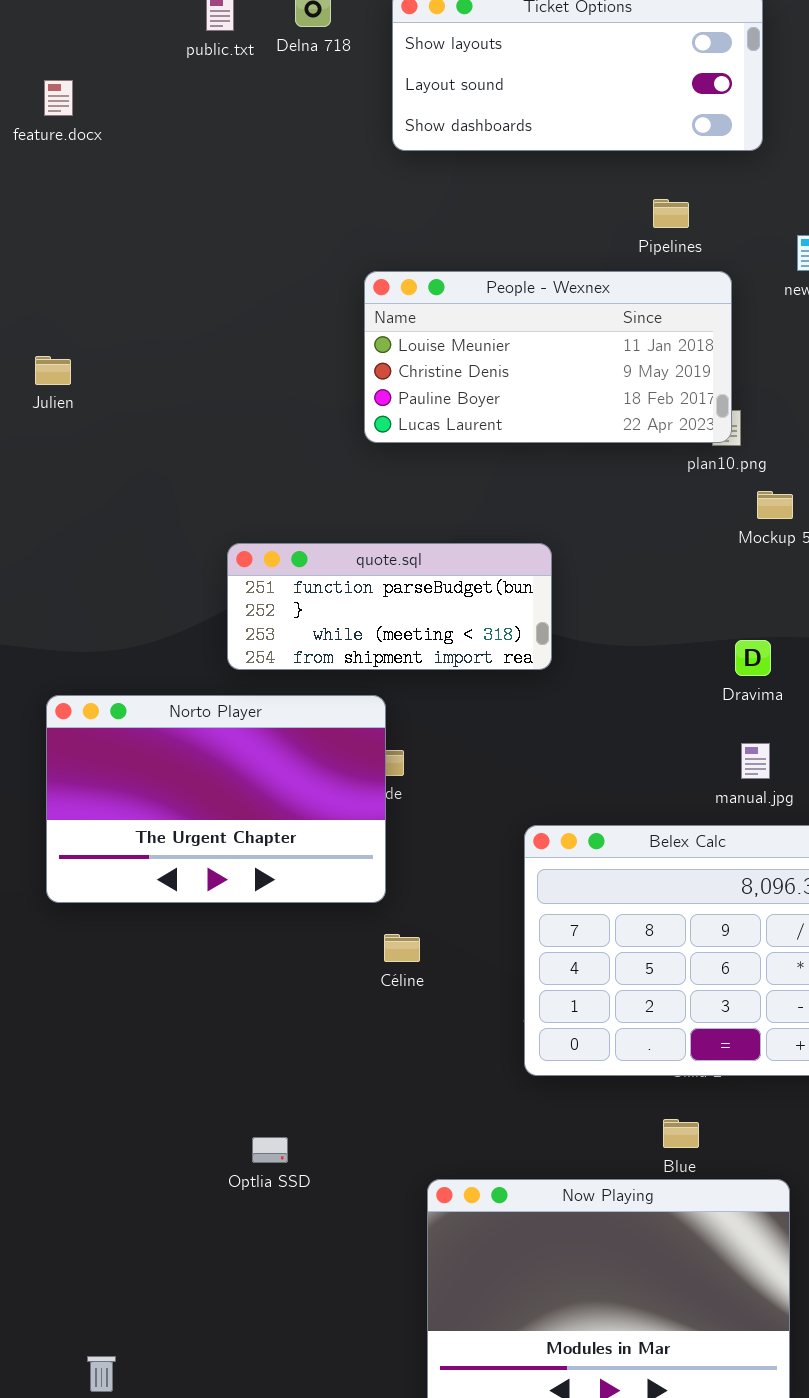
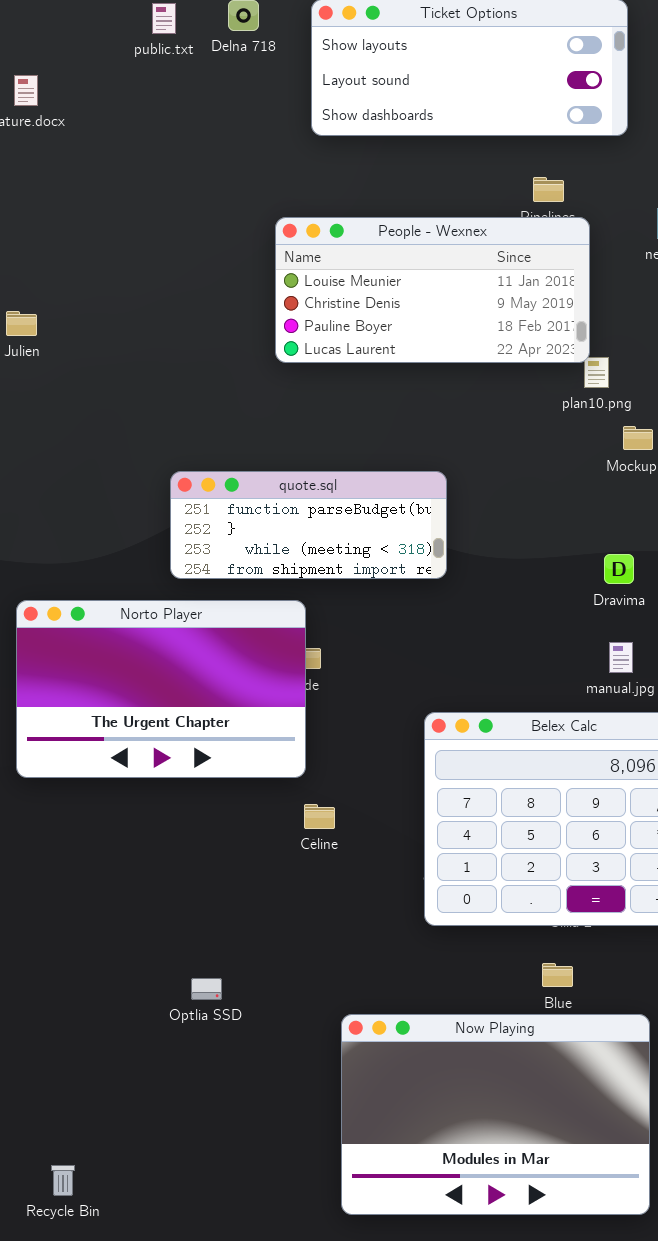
People - Wexnex: [364,271,732,443] -> [275,217,590,363], moved

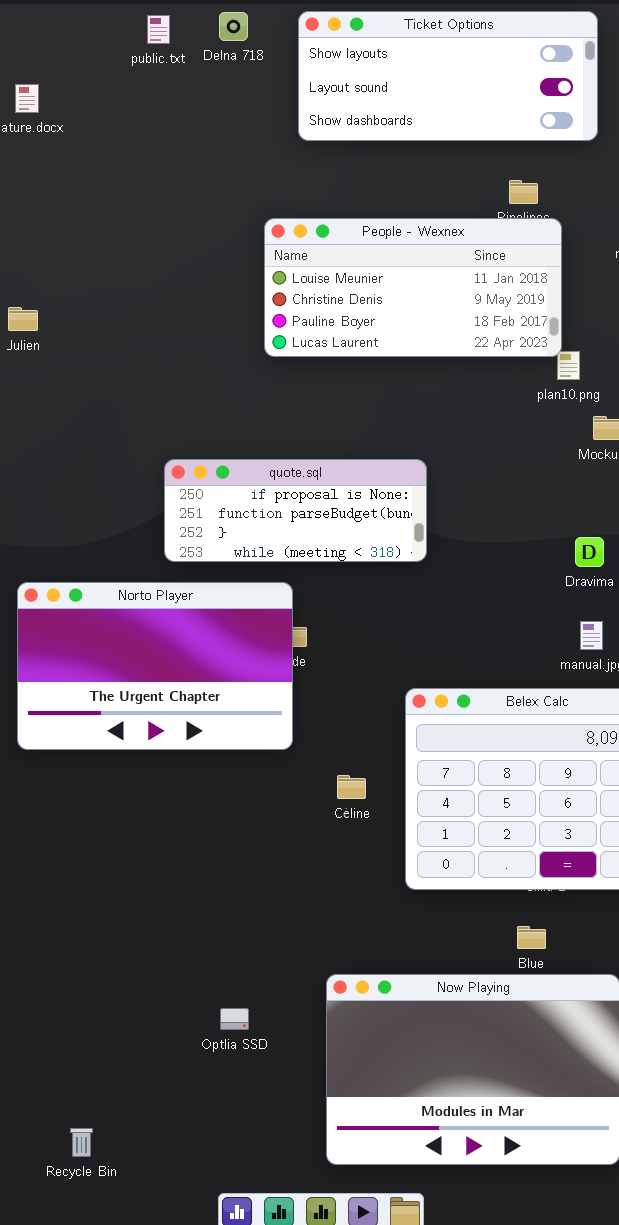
quote.sql: [170,471,447,579] -> [164,459,427,562], scrolled up 1 row
Céline: [304,804,335,829] -> [337,775,366,799], moved
Optlia SSD: [191,978,222,1000] -> [220,1008,249,1030], moved
Recycle Bin: [51,1165,75,1196] -> [70,1128,93,1157], moved

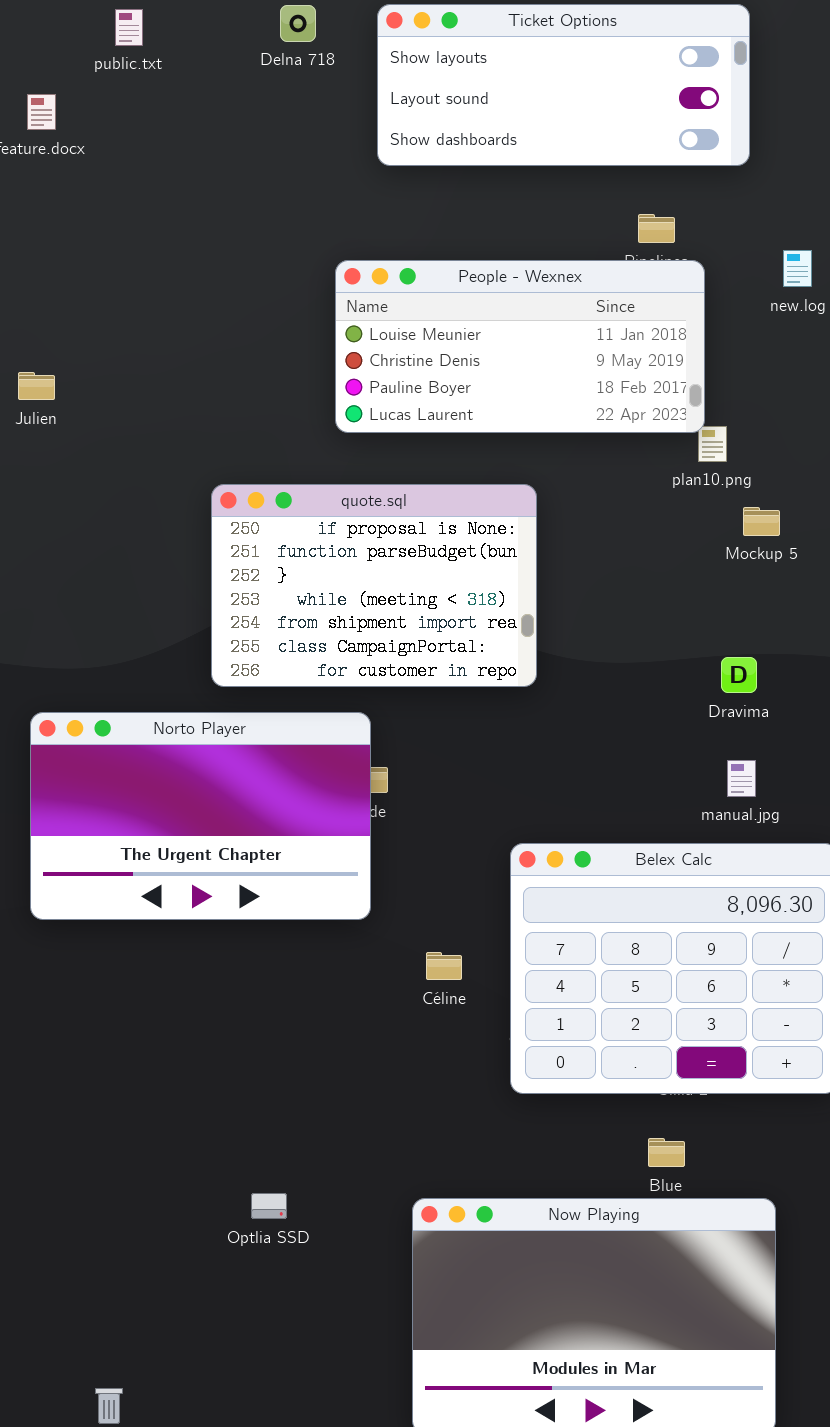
public.txt: [147,15,170,44] -> [115,9,143,46], moved
quote.sql: [164,459,427,562] -> [211,484,537,687], resized
Optlia SSD: [220,1008,249,1030] -> [251,1193,287,1219], moved

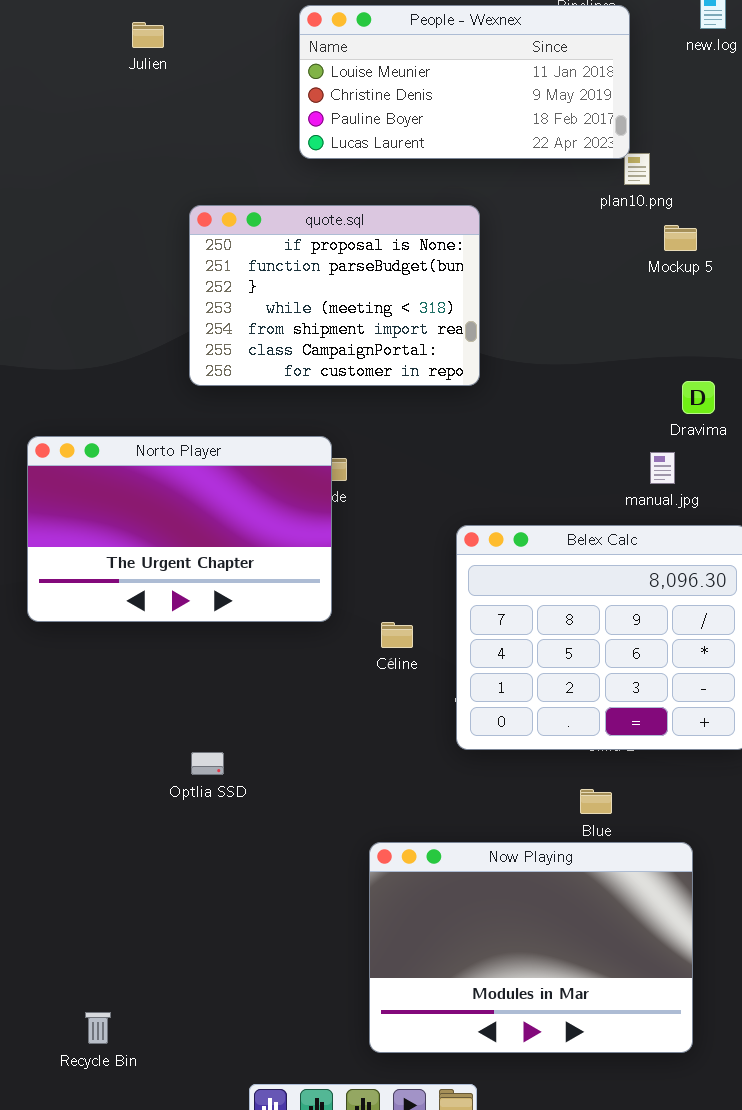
Julien: [18,372,55,400] -> [132,22,164,48], moved
Dravima: [721,657,757,693] -> [682,381,715,414], moved
Norto Player: [30,712,371,920] -> [27,436,332,622], moved
Optlia SSD: [251,1193,287,1219] -> [191,752,224,775], moved

